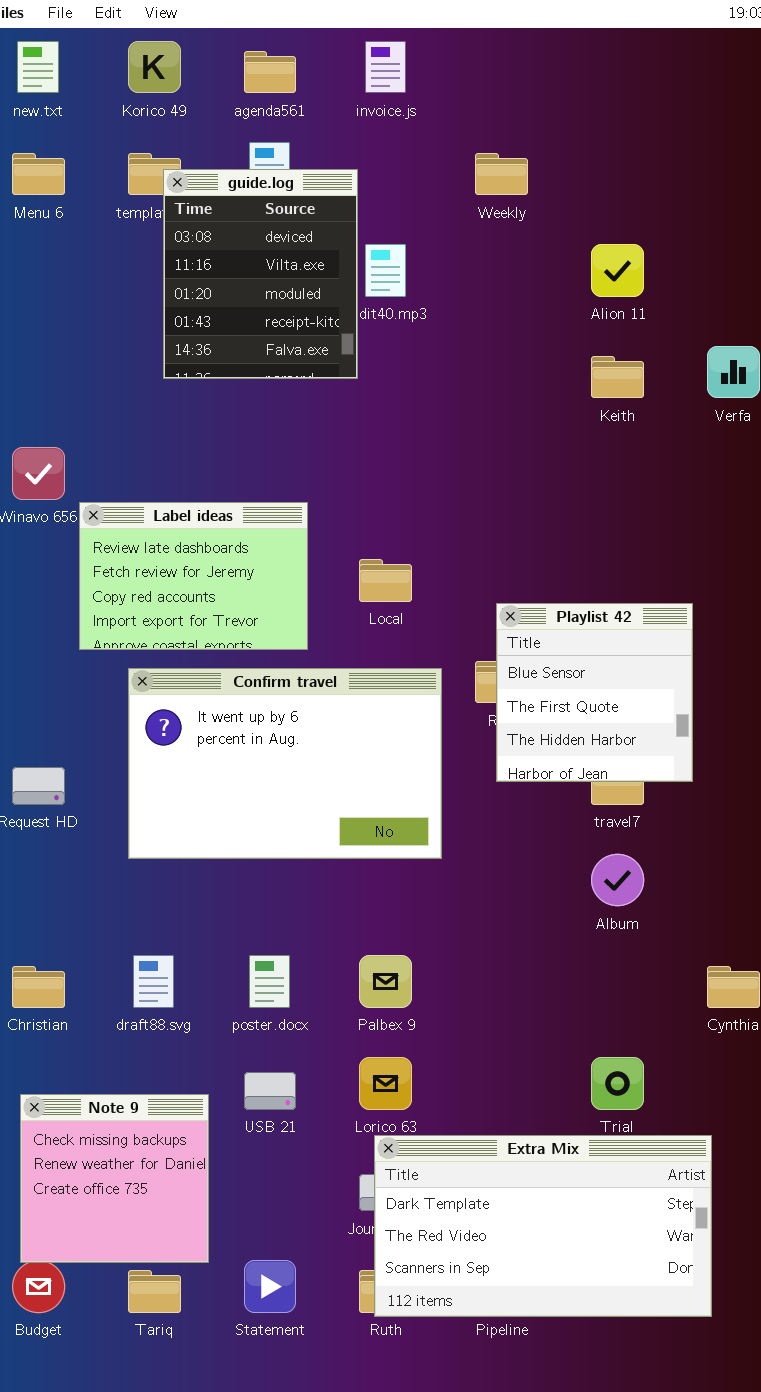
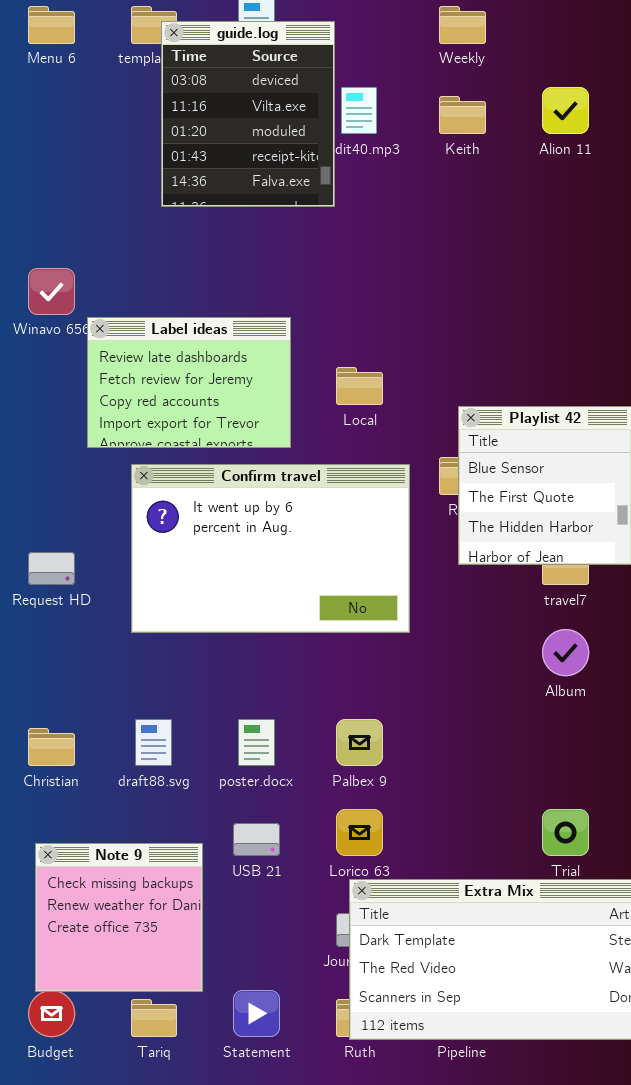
Keith: [591,356,644,398] -> [439,96,486,134], moved

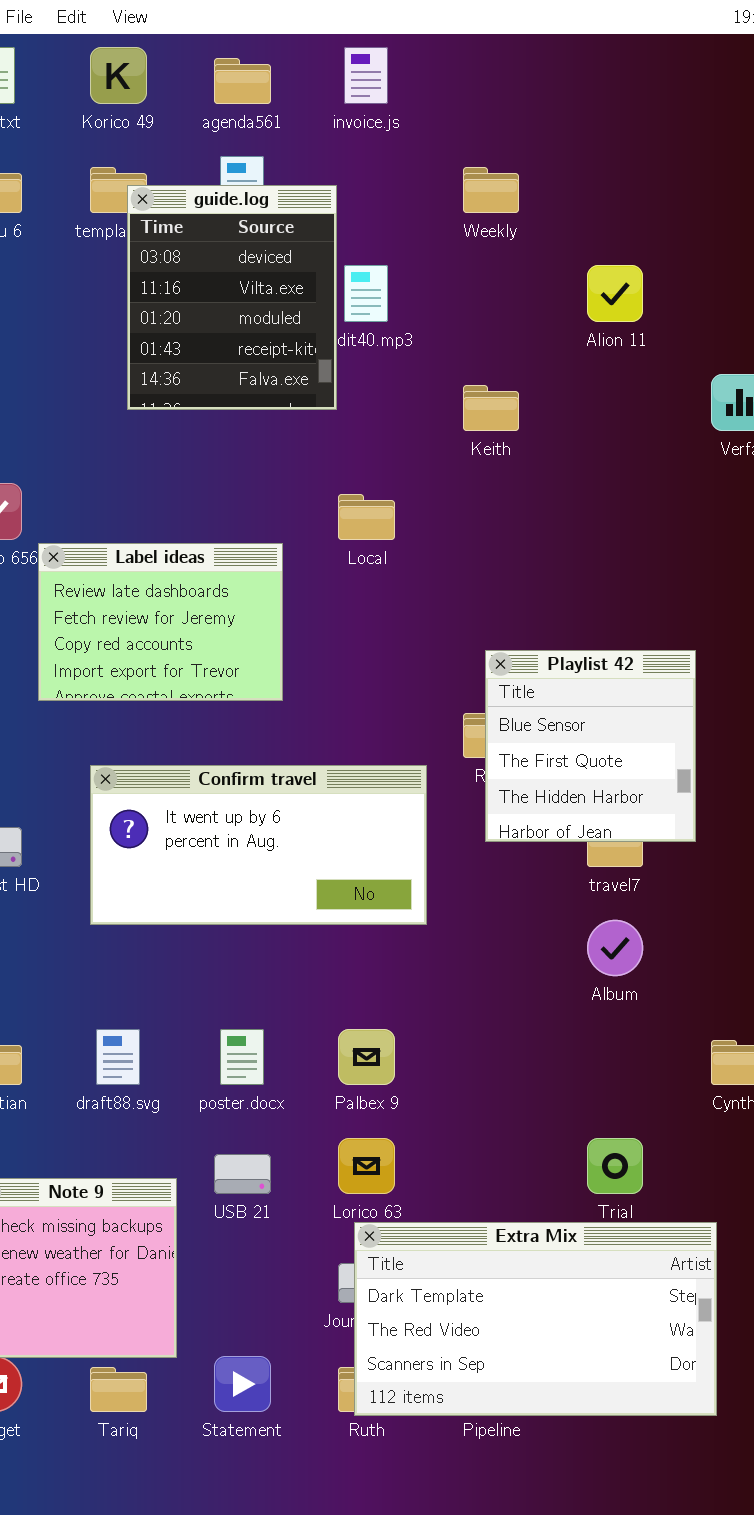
Keith: [439,96,486,134] -> [463,385,519,431], moved
Local: [336,367,383,405] -> [338,494,395,540], moved
Confirm travel: [131,464,410,633] -> [90,765,427,925], resized

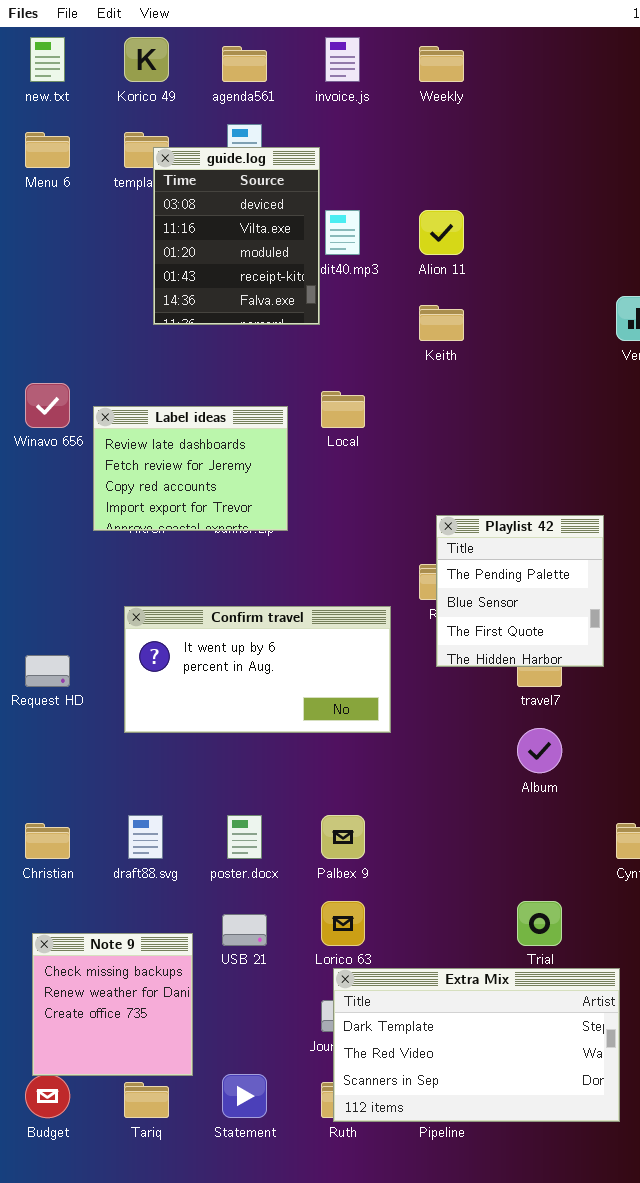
Weekly: [463,167,519,213] -> [419,46,464,82], moved
Alion 11: [587,265,643,322] -> [419,210,464,255], moved
Label ideas: [38,543,283,701] -> [93,406,288,531], moved
Playlist 42: [485,650,696,842] -> [436,515,604,667], scrolled up 1 row

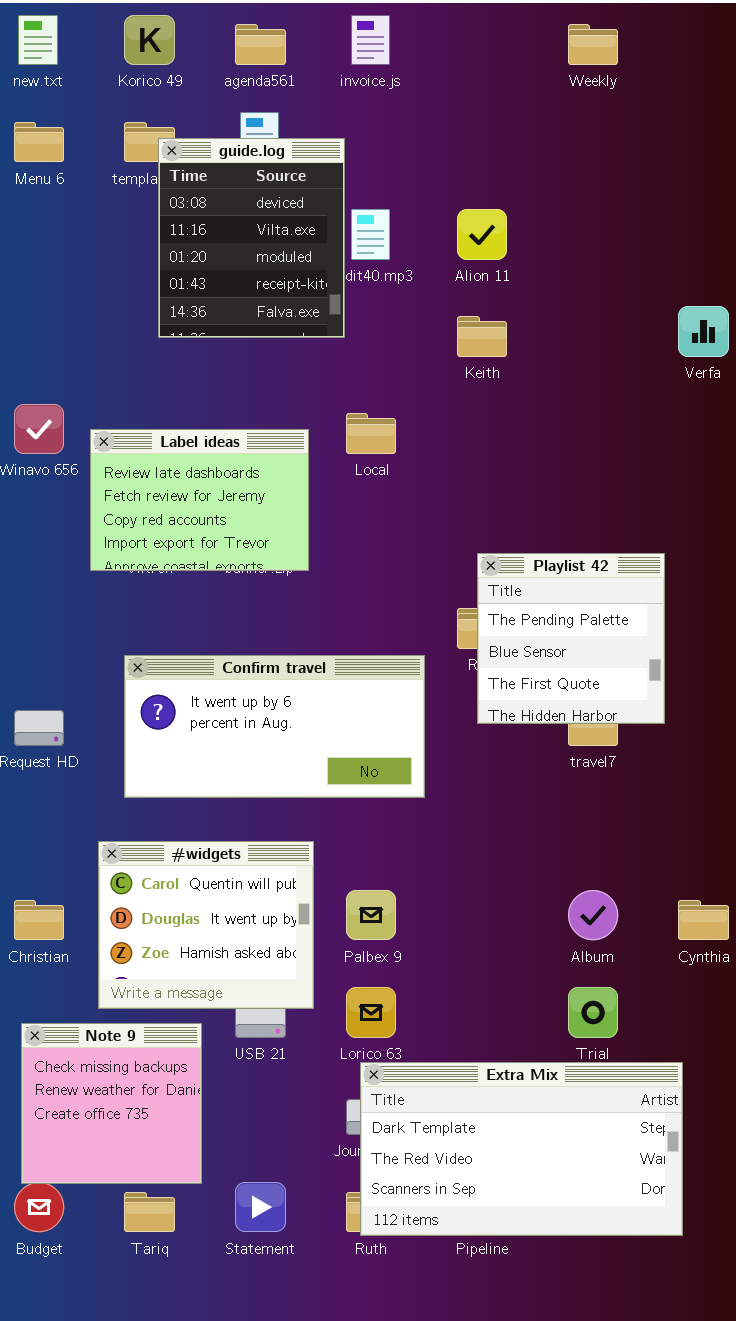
Weekly: [419,46,464,82] -> [568,24,618,65], moved
Album: [517,728,562,773] -> [568,890,618,940], moved
#widgets: none -> [98,841,314,1009], opened

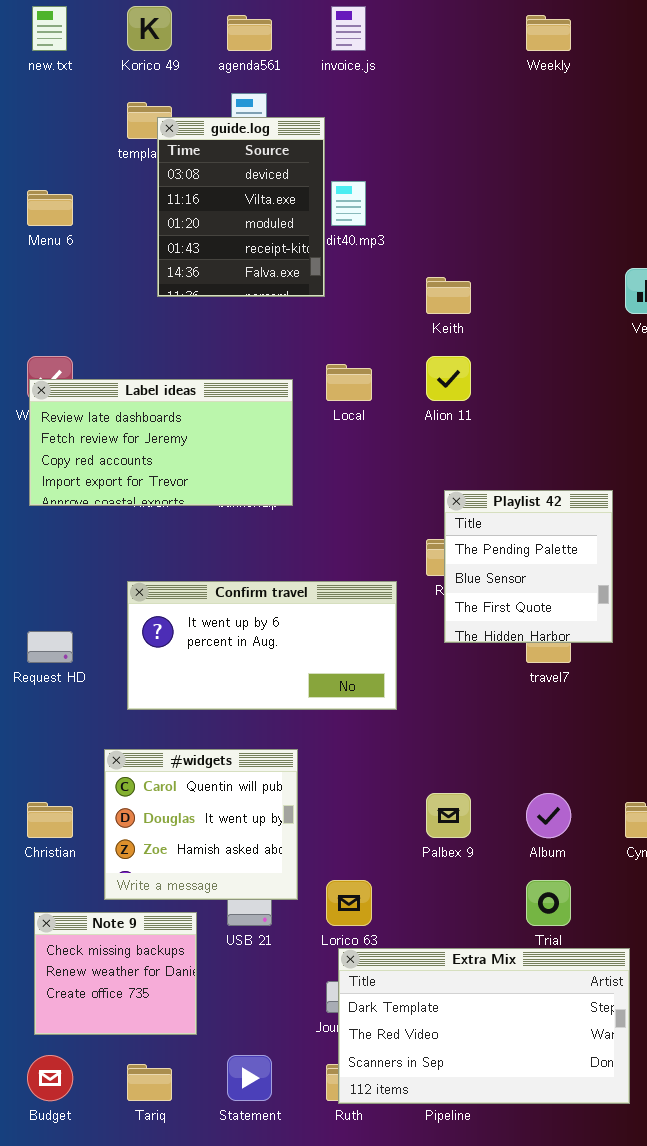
Menu 6: [14,122,64,162] -> [27,190,73,226], moved
Alion 11: [457,209,507,260] -> [426,356,471,401], moved
Label ideas: [90,429,309,571] -> [29,379,293,506], resized
Palbex 9: [346,890,396,940] -> [426,793,471,838], moved
Note 9: [21,1023,202,1184] -> [34,912,197,1035], resized

